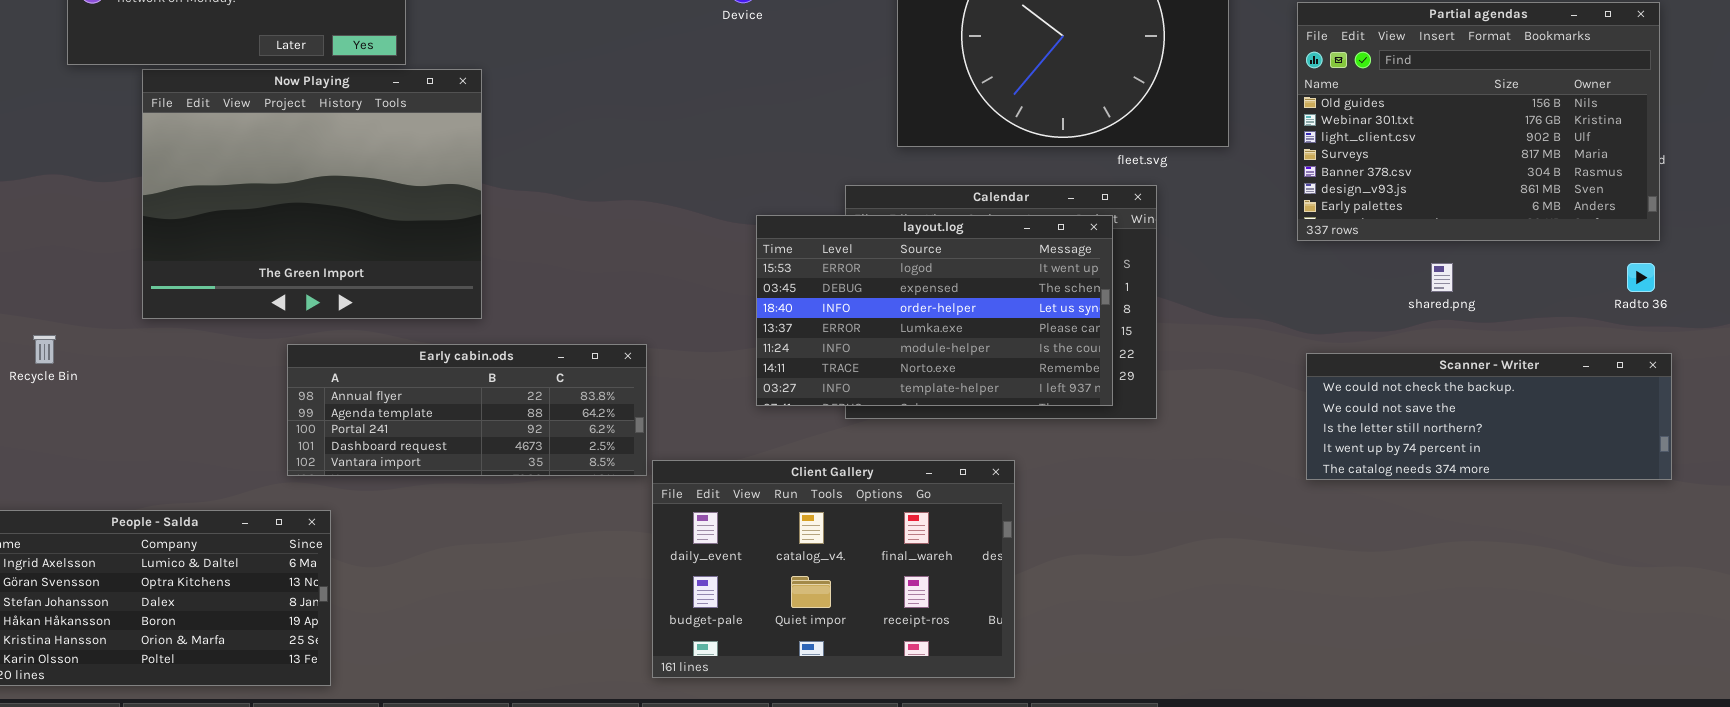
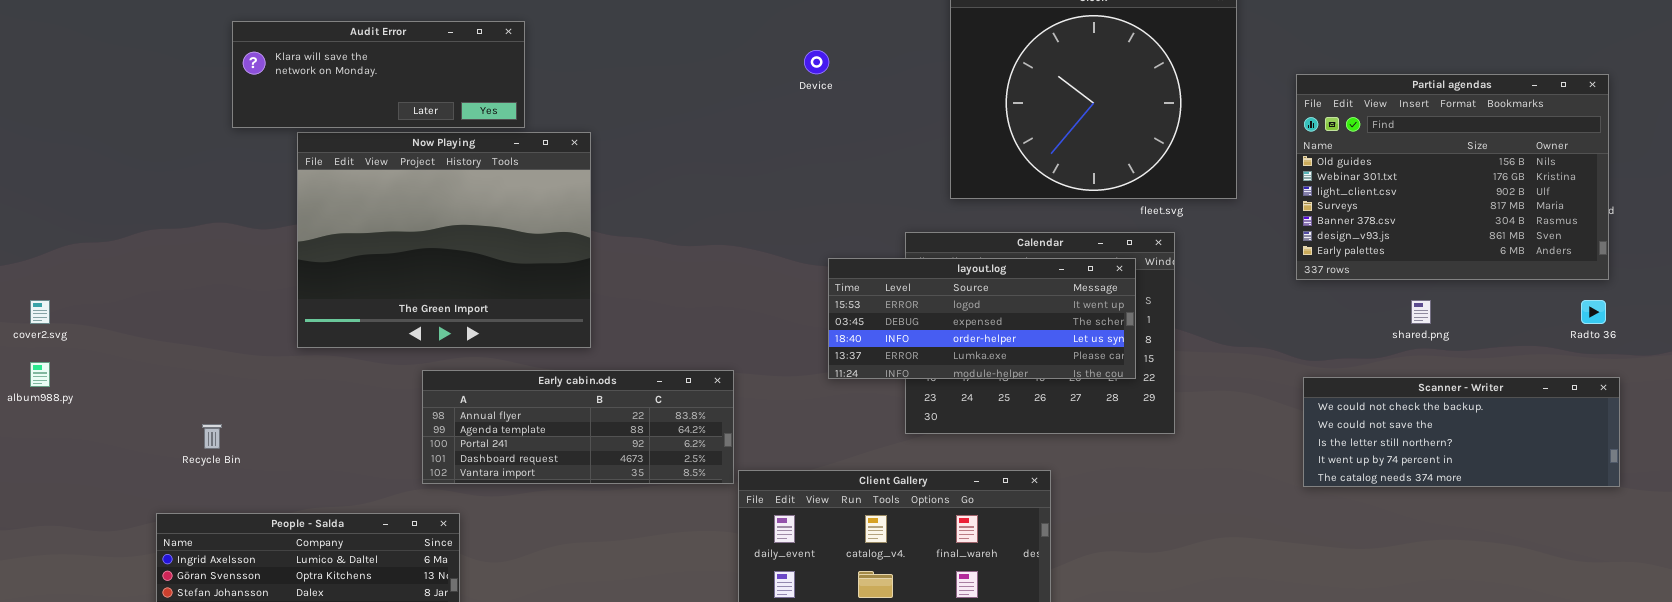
layout.log: [756,215,1113,406] -> [828,258,1136,379], resized
Recycle Bin: [33,335,56,364] -> [202,424,222,449], moved

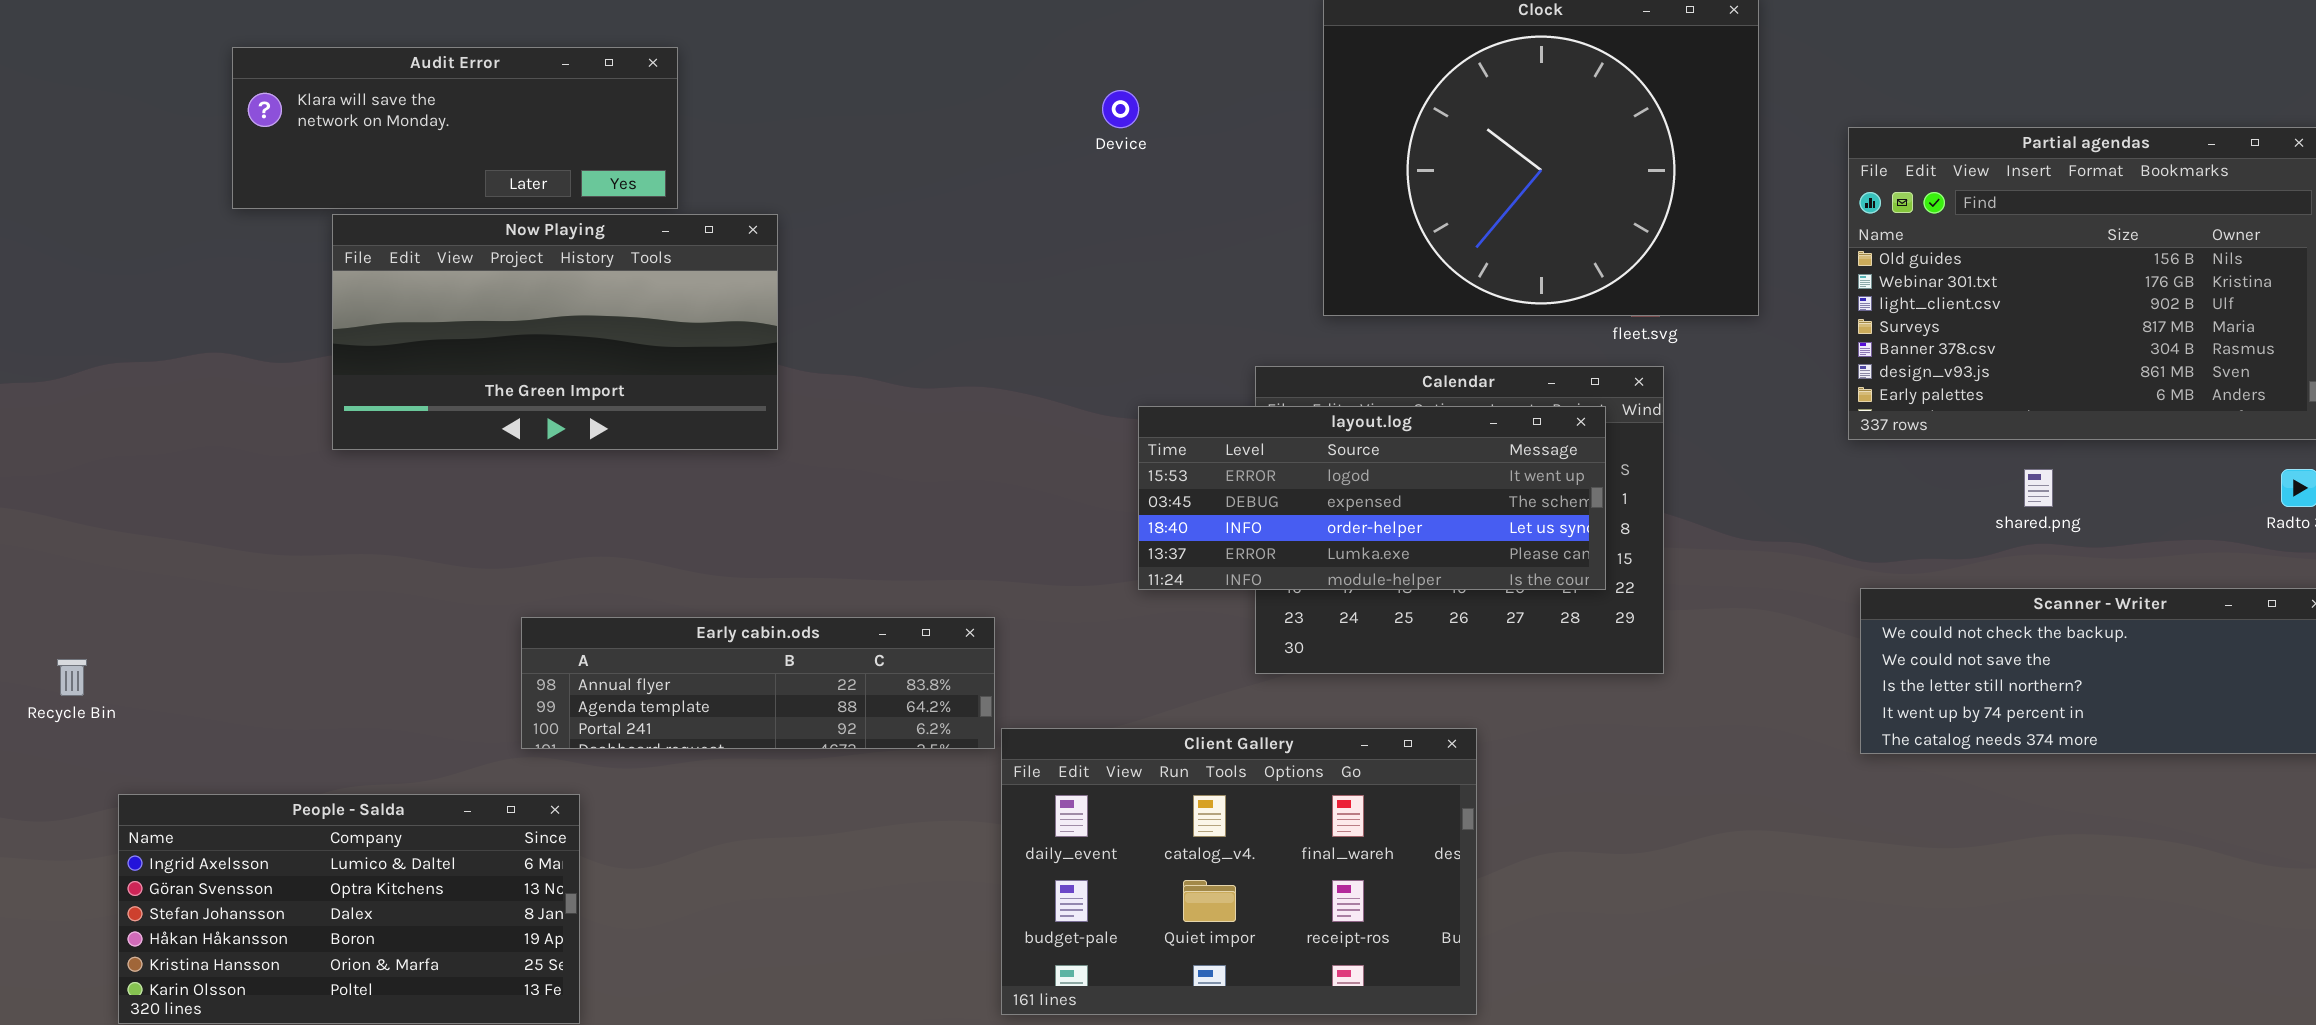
Now Playing: [297,132,591,348] -> [332,214,778,450], resized
Early cabin.ods: [422,370,734,484] -> [521,617,995,749], resized
Recycle Bin: [202,424,222,449] -> [57,659,87,696], moved

